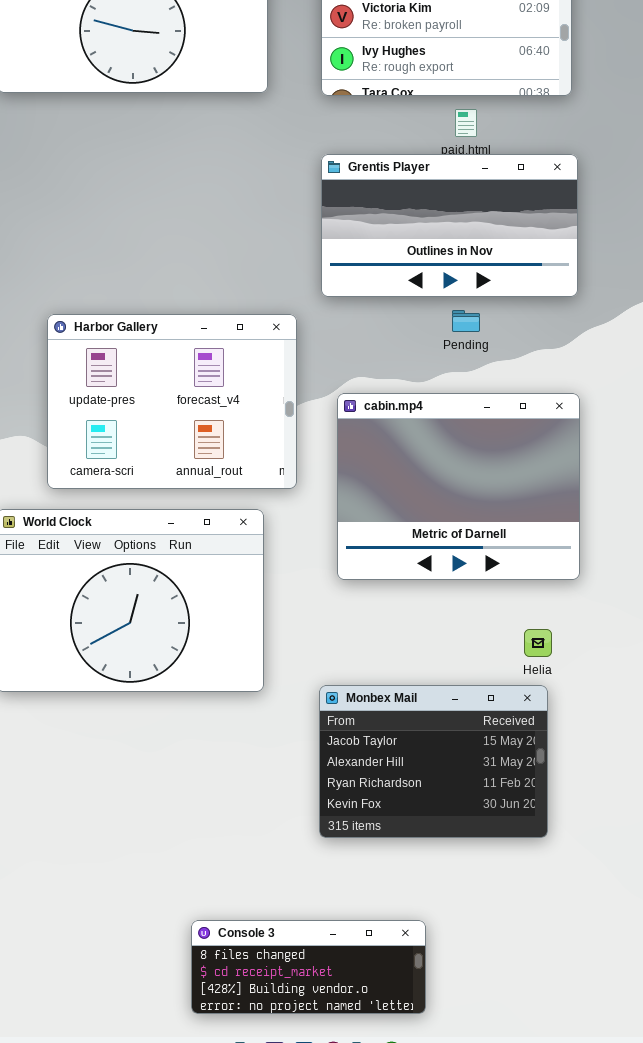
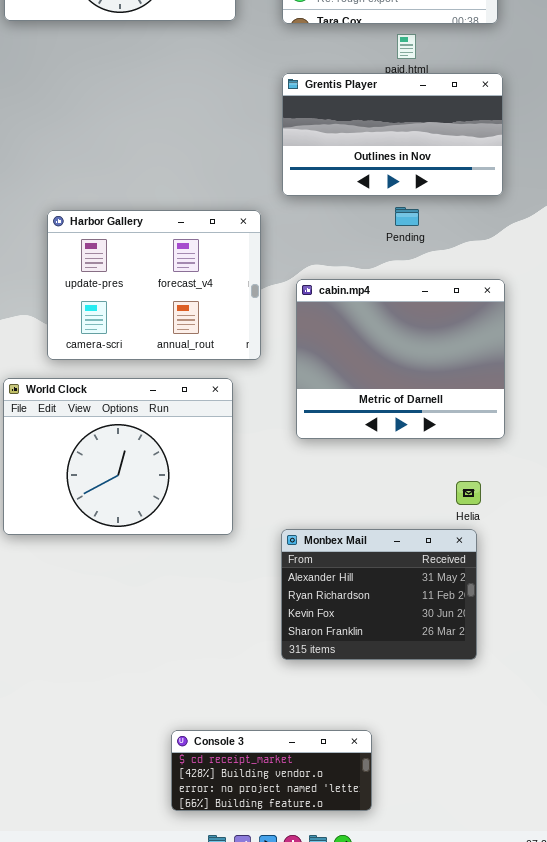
Monbex Mail: [319,685,548,838] -> [281,529,477,660], scrolled down 1 row
Console 3: [191,920,426,1014] -> [171,730,372,811], scrolled down 1 row

